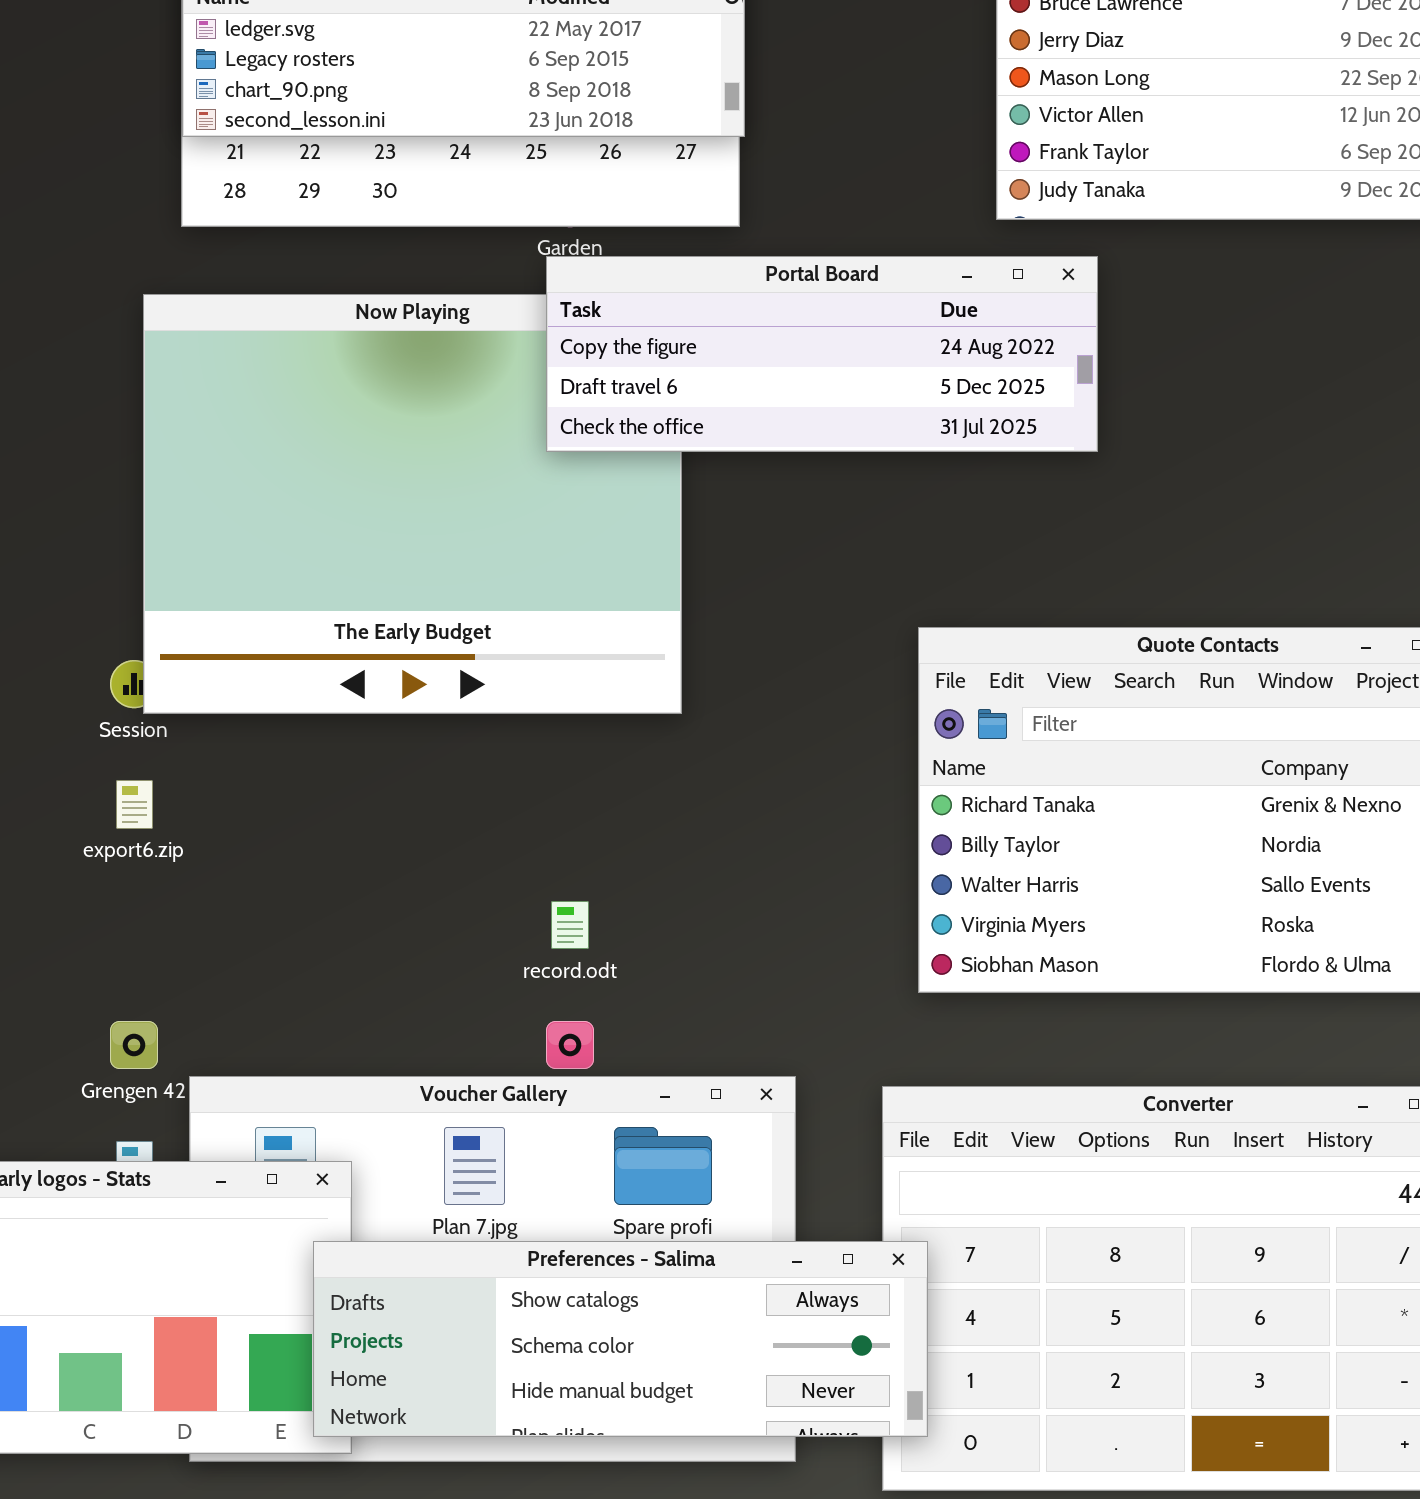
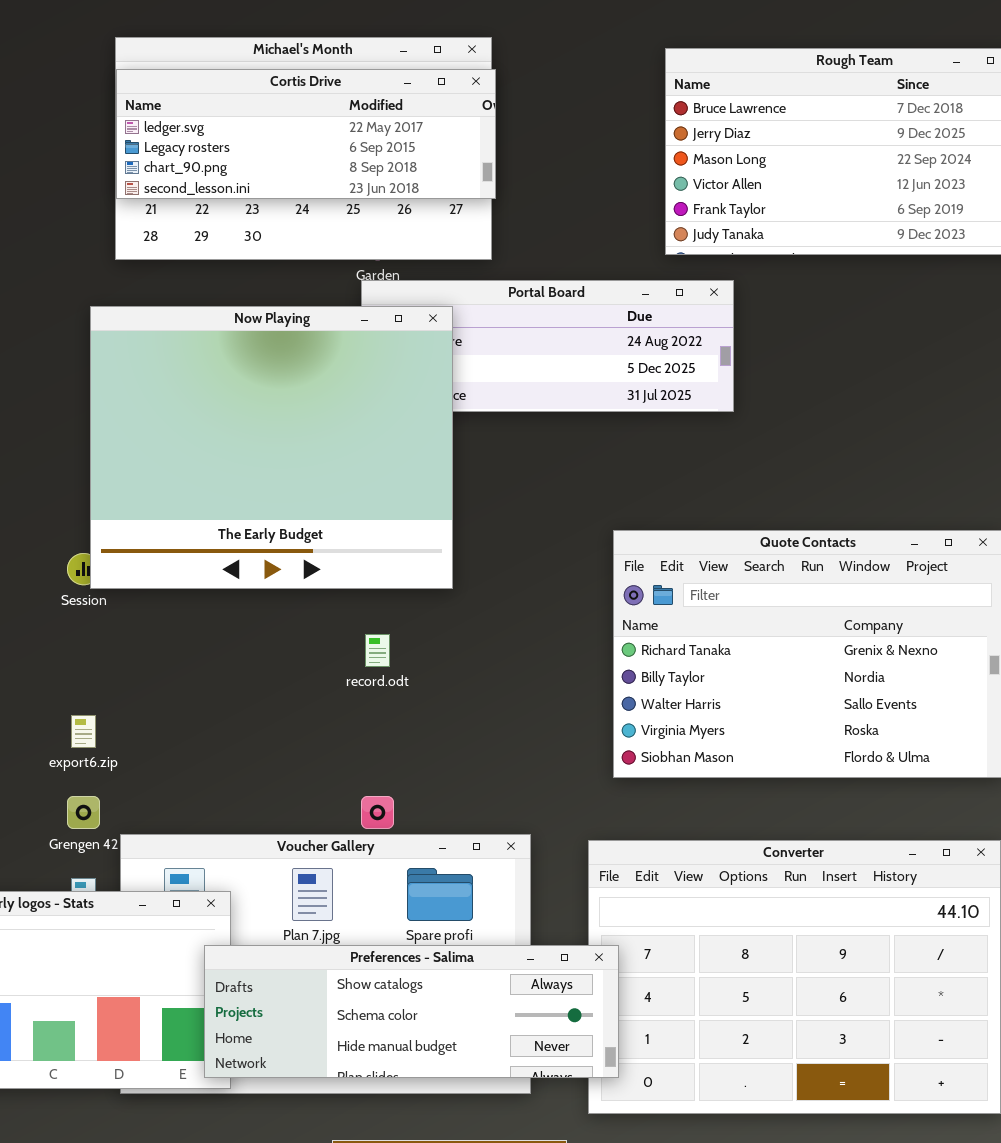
Now Playing: [143,294,682,714] -> [90,306,453,589], raised
export6.zip: [116,780,153,829] -> [71,715,96,748], moved
record.odt: [551,901,589,949] -> [365,634,390,667], moved

